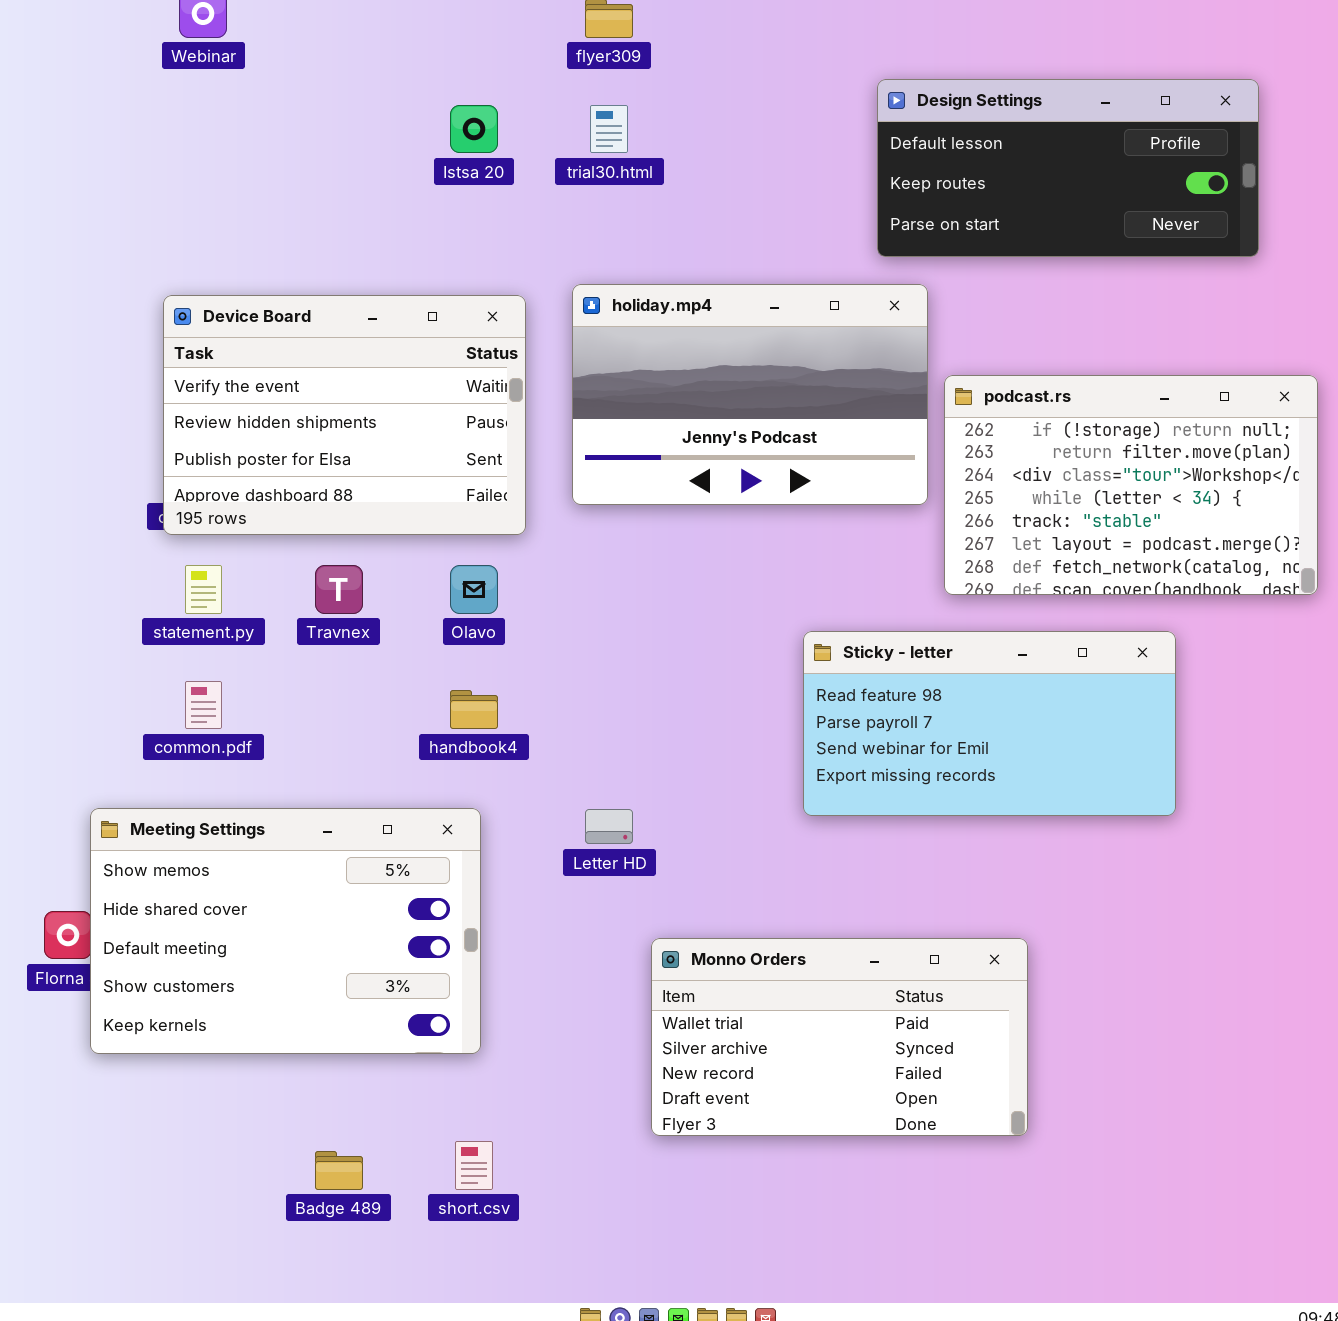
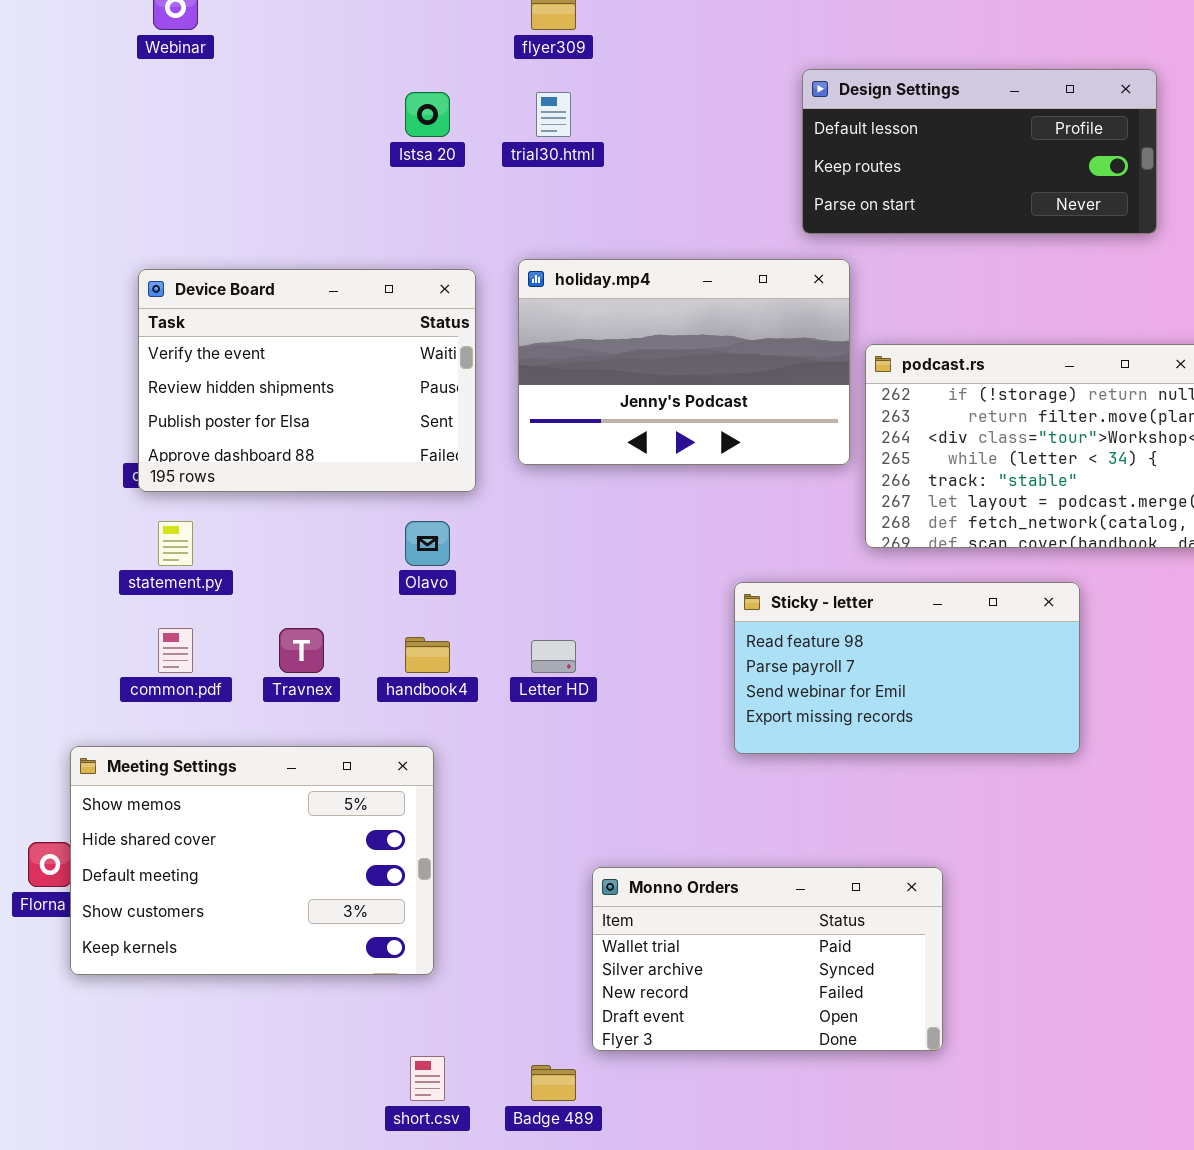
Travnex: [315,565,363,614] -> [279,628,324,673], moved
Letter HD: [585,809,633,844] -> [531,640,576,673], moved
Badge 489: [315,1151,363,1190] -> [531,1065,576,1101], moved

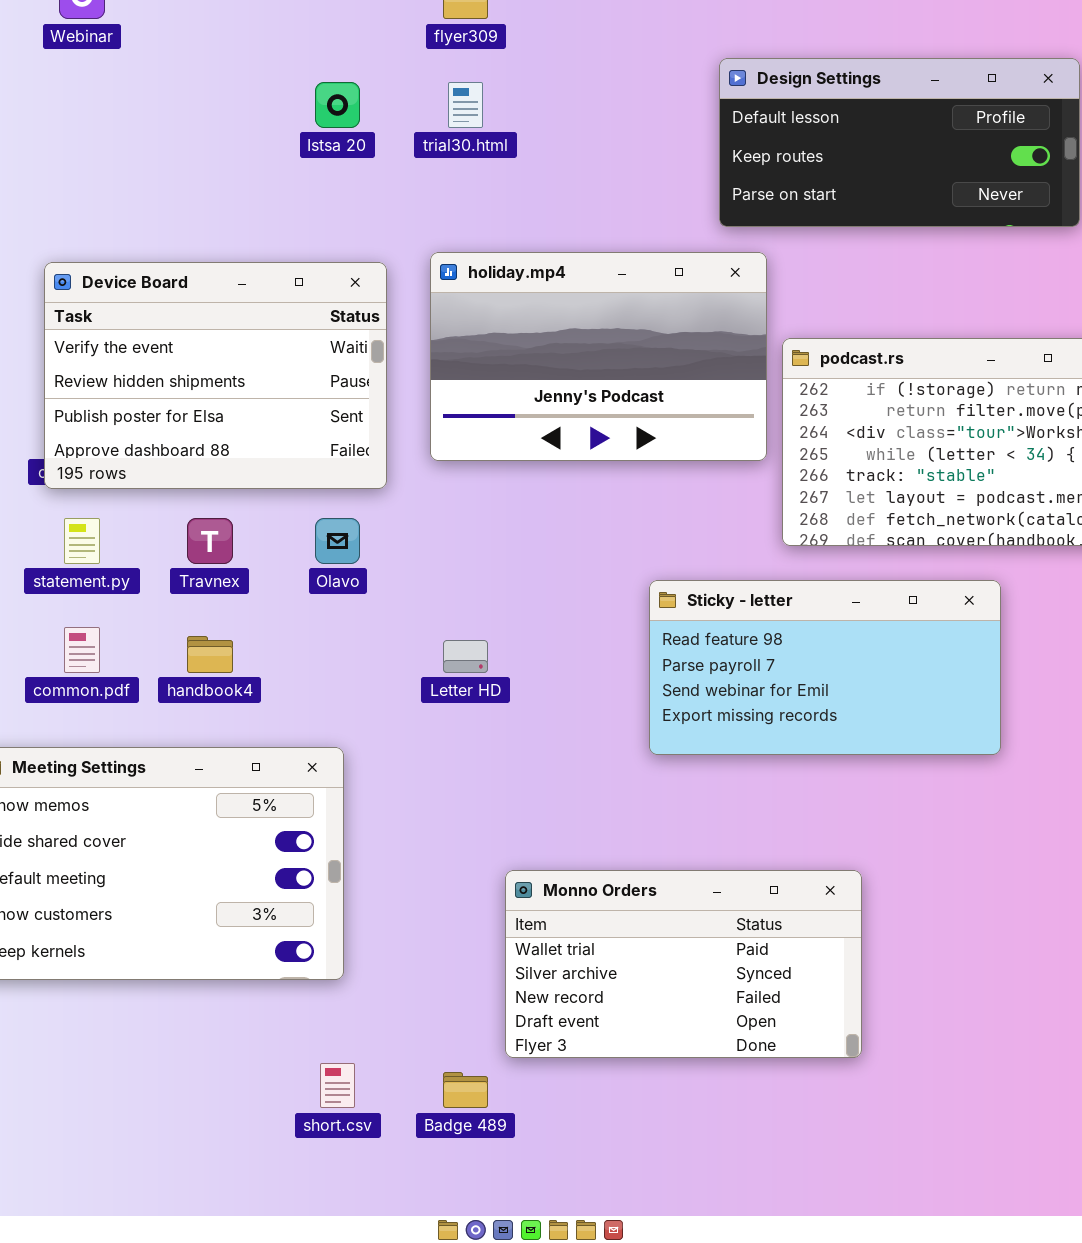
Travnex: [279,628,324,673] -> [187,518,233,564], moved
handbook4: [405,637,450,673] -> [187,636,233,673], moved

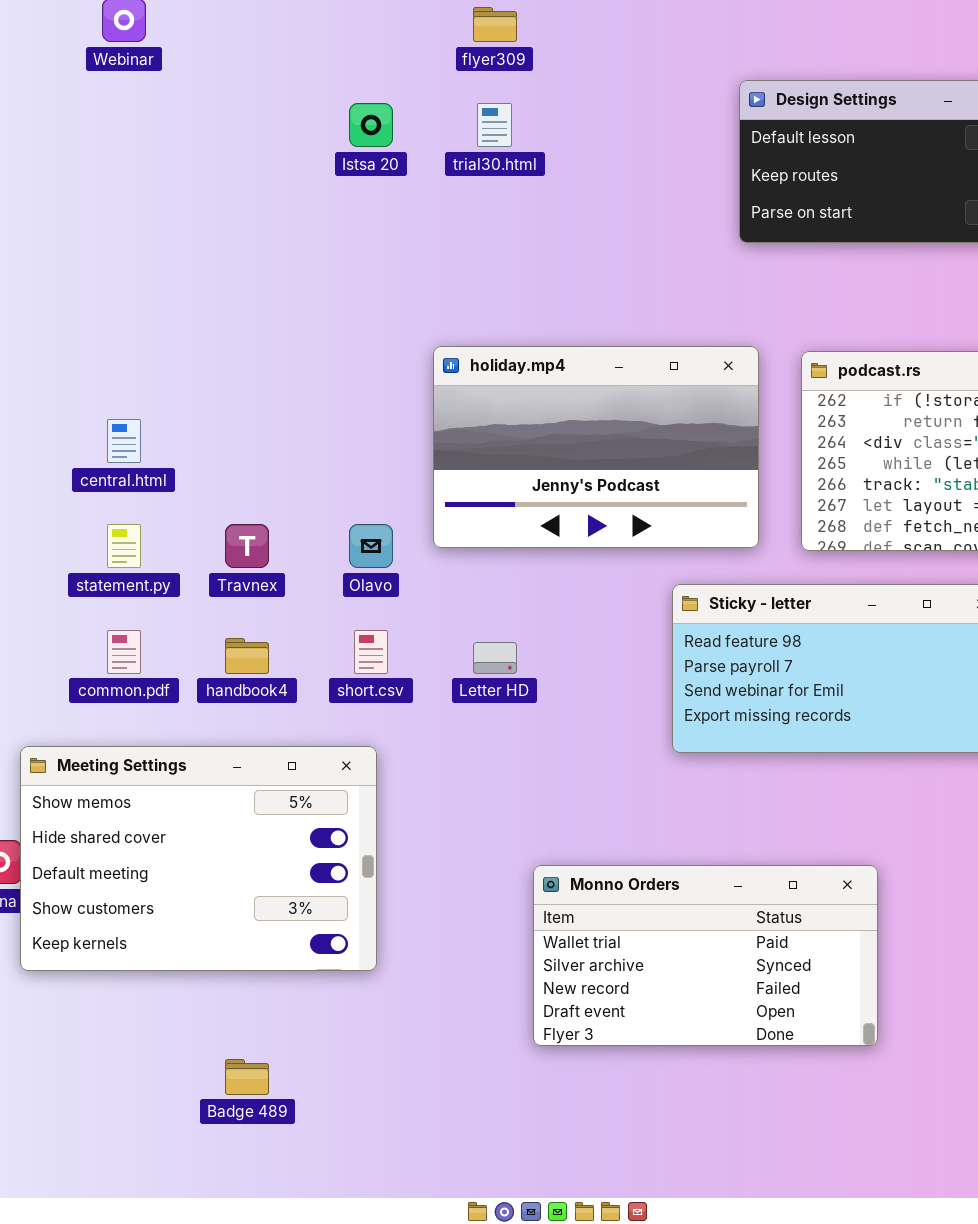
holiday.mp4: [430,252,767,461] -> [433,346,759,548], moved
Device Board: [44,262,387,489] -> none, closed
short.csv: [320,1063,355,1108] -> [354,630,388,674], moved
Badge 489: [443,1072,488,1108] -> [225,1059,269,1095], moved

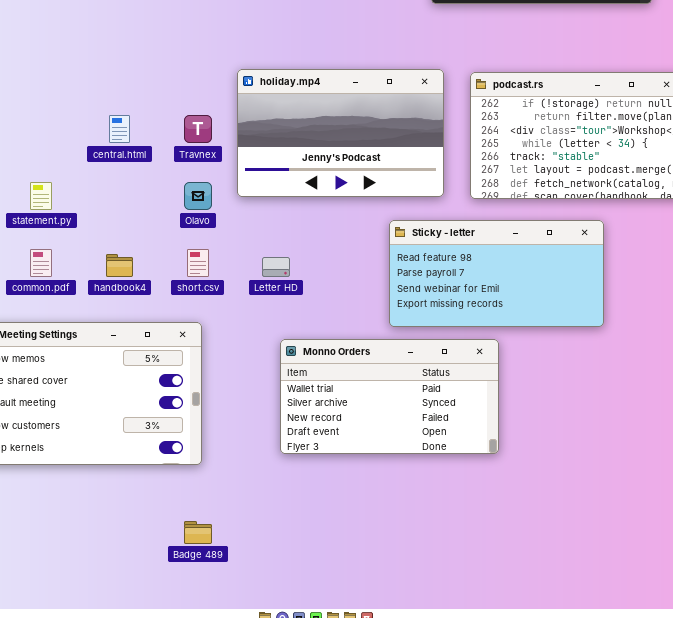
central.html: [107,419,141,463] -> [109,115,130,143], moved
Travnex: [225,524,269,568] -> [184,115,212,143], moved
Monno Orders: [533,865,878,1046] -> [280,339,499,454], moved
Badge 489: [225,1059,269,1095] -> [184,521,212,544], moved

